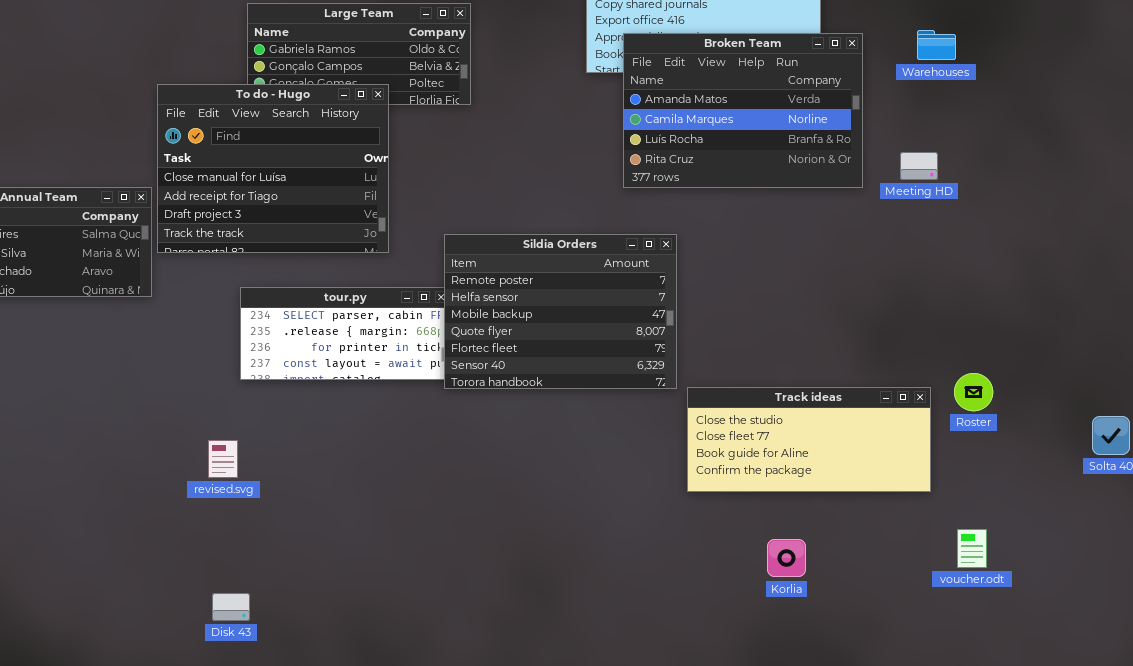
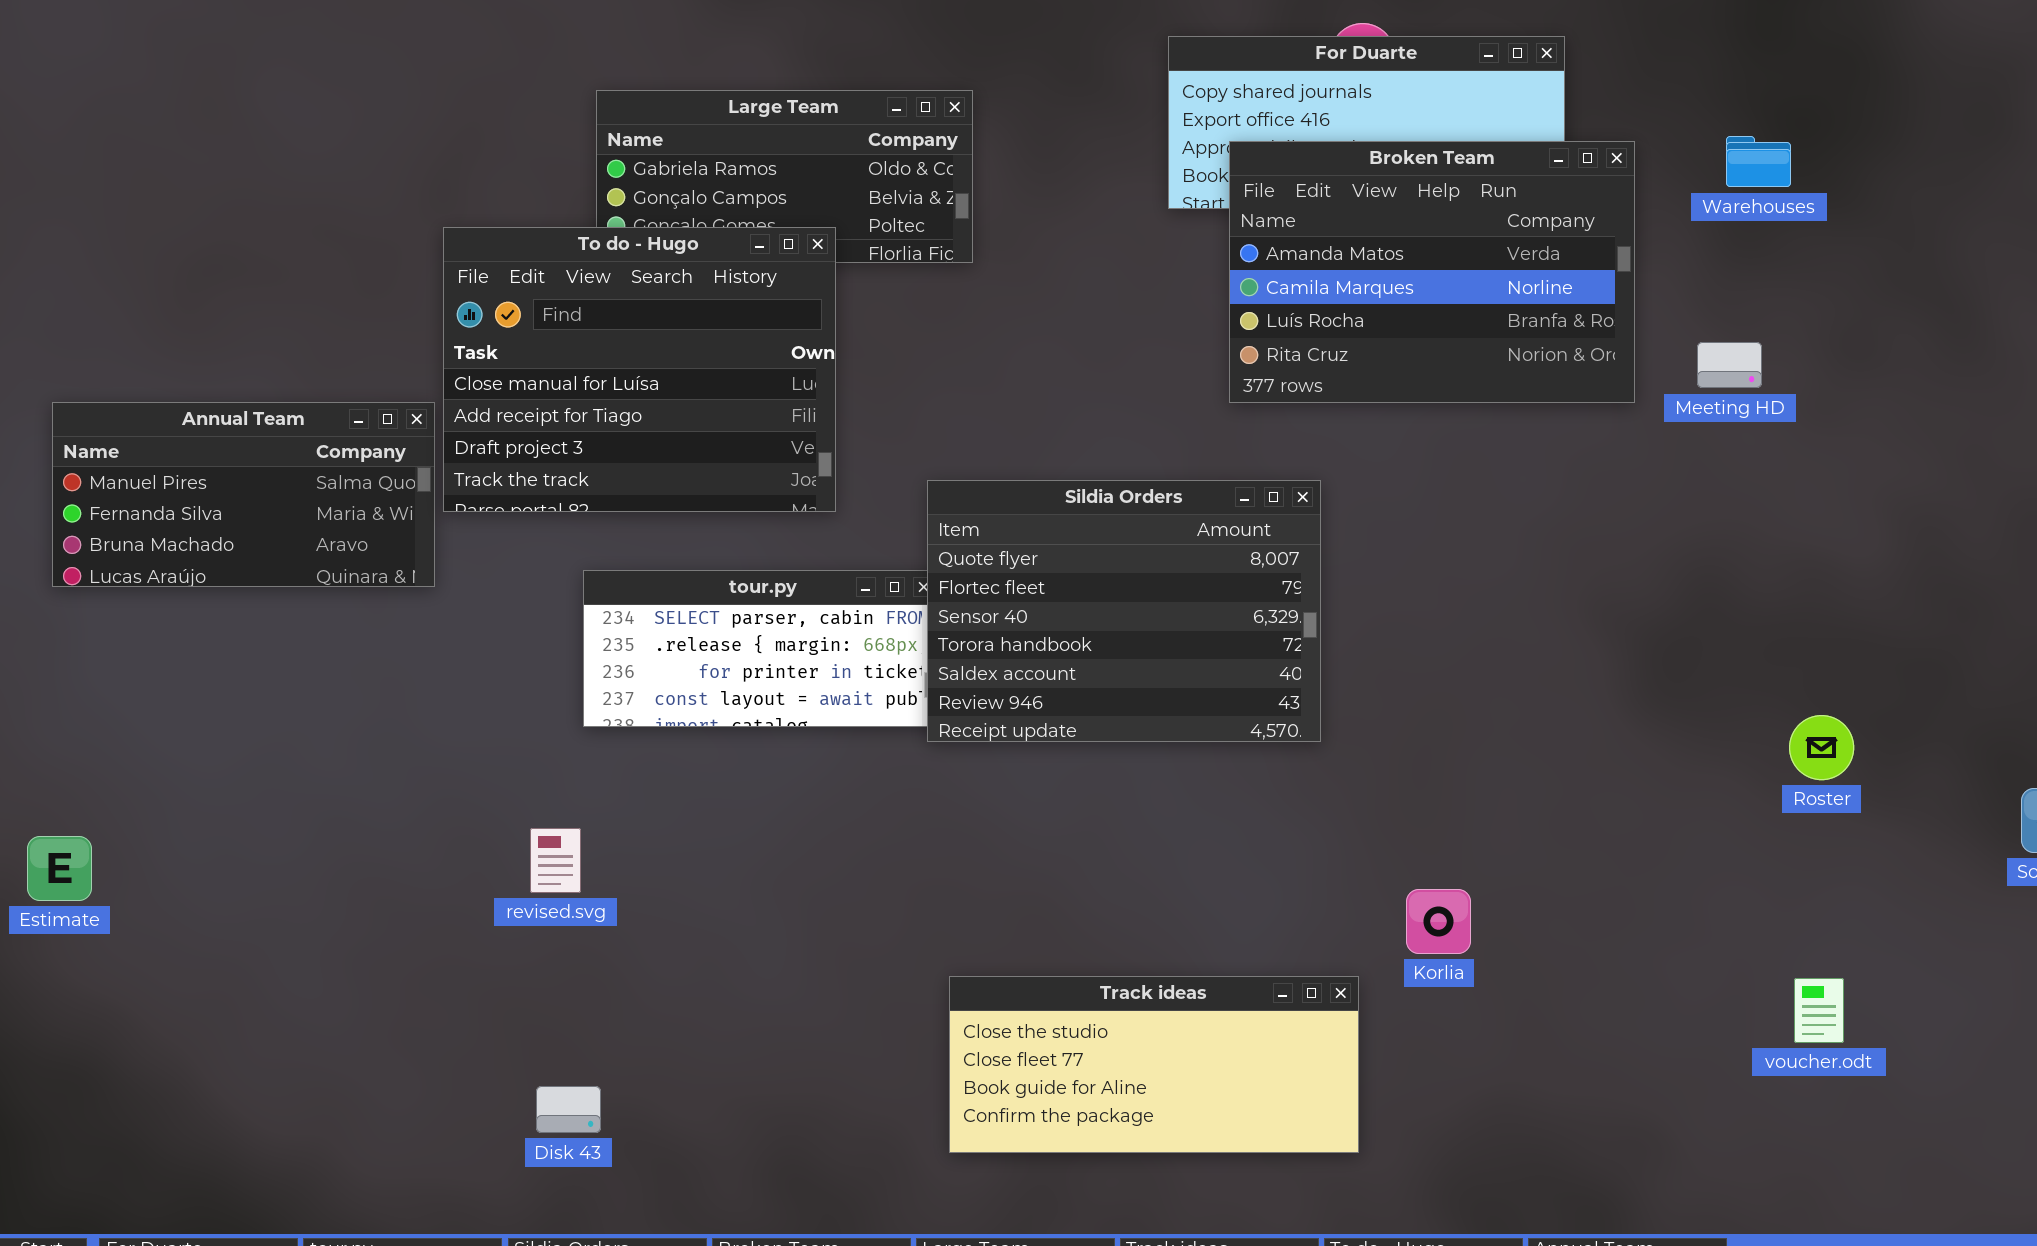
Sildia Orders: [444,234,677,389] -> [927,480,1321,742], scrolled down 3 rows
Track ideas: [687,387,931,492] -> [949,976,1359,1153], moved
Korlia: [767,539,806,577] -> [1406,889,1471,954], moved

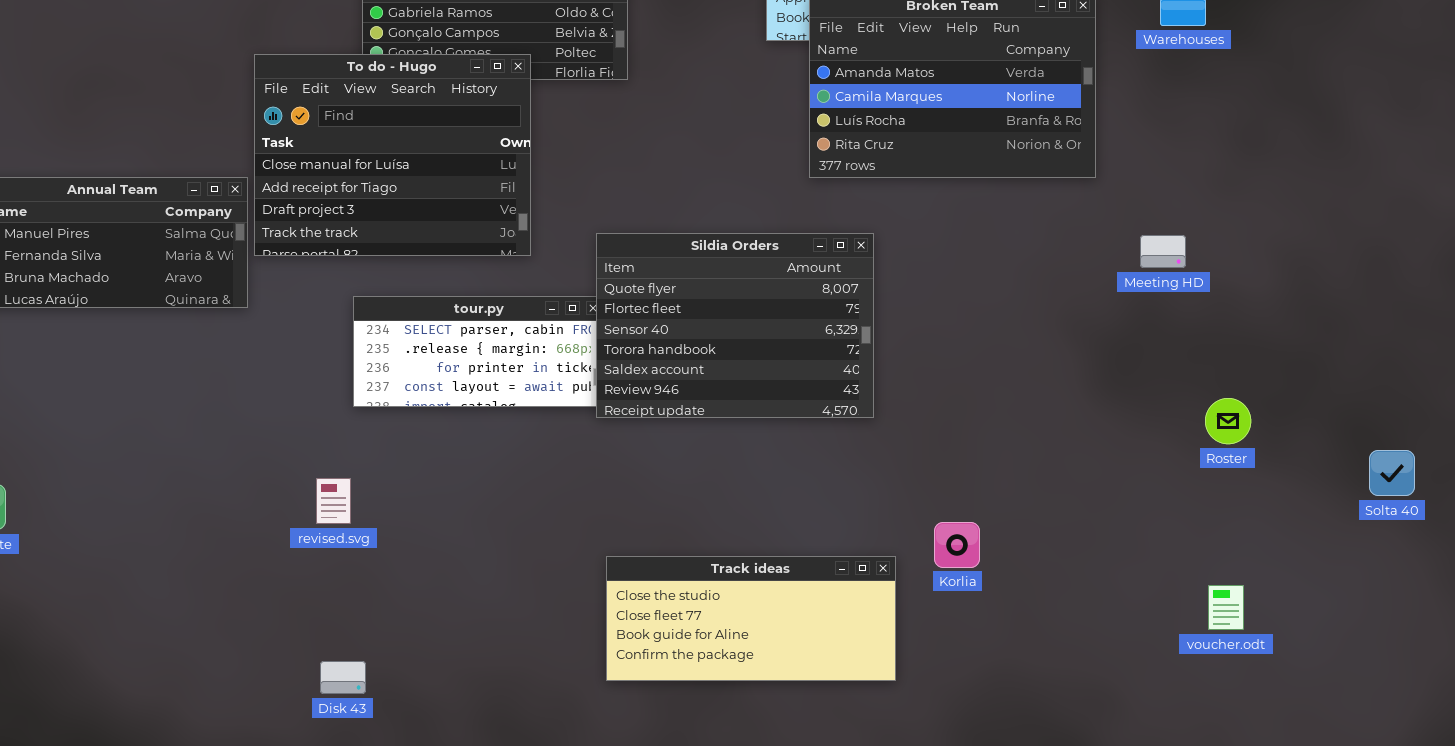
Meeting HD: [1697,342,1762,388] -> [1140,235,1186,268], moved
Track ideas: [949,976,1359,1153] -> [606,556,896,681], moved

